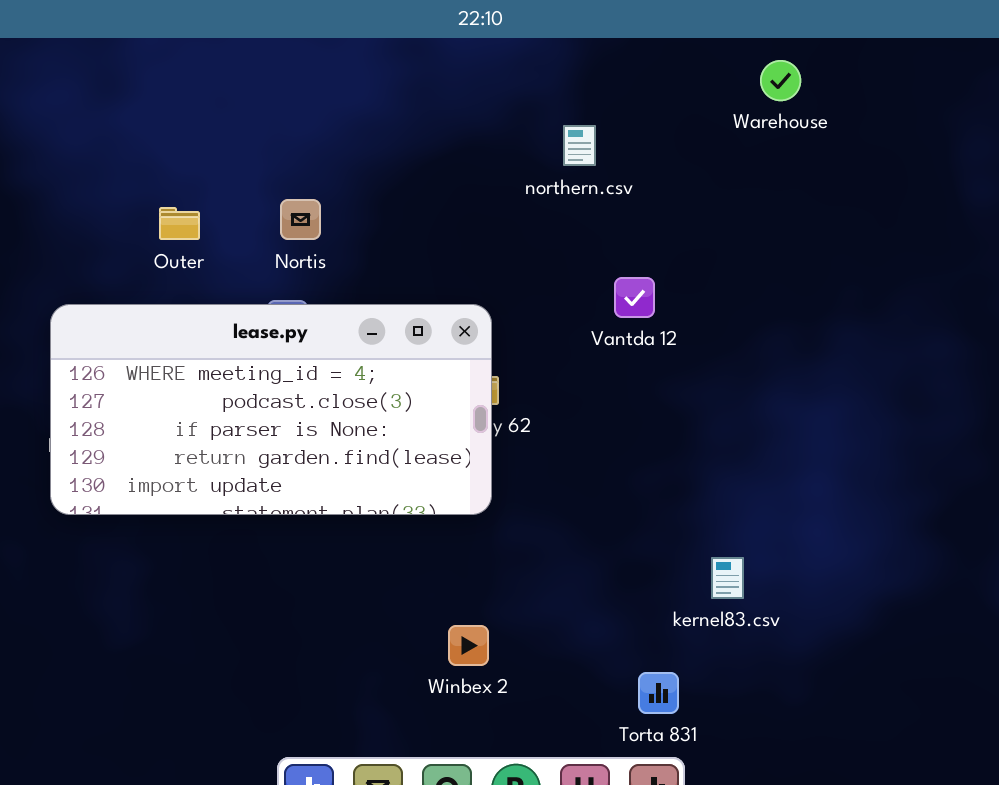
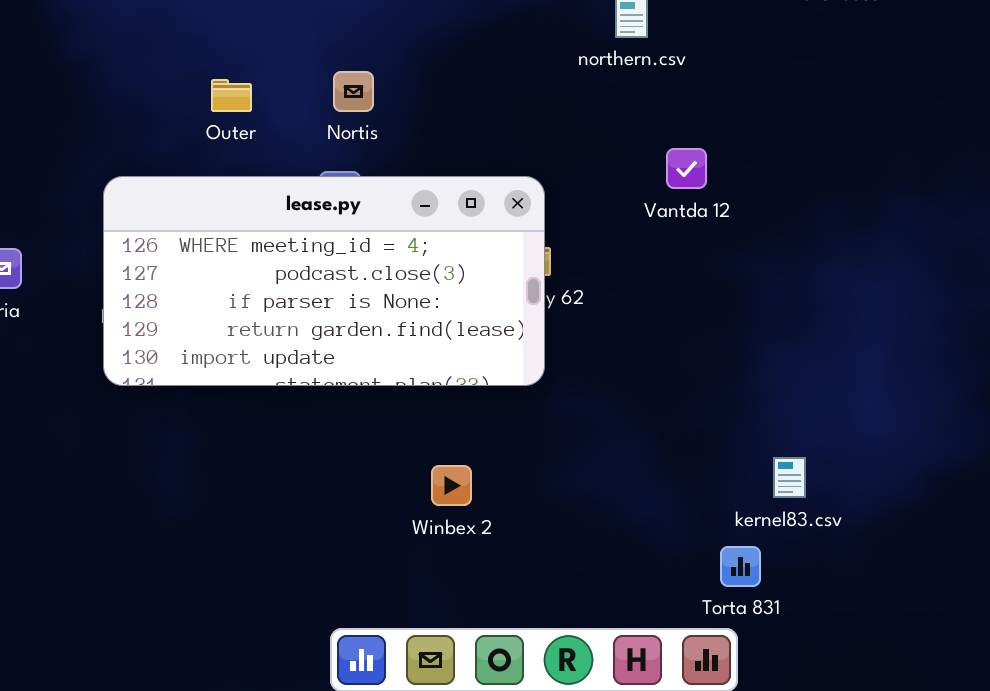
kernel83.csv: [711,557,744,599] -> [773,457,806,498], moved
Winbex 2: [448,625,489,666] -> [431,465,472,506], moved
Torta 831: [638,672,679,714] -> [720,546,761,587], moved

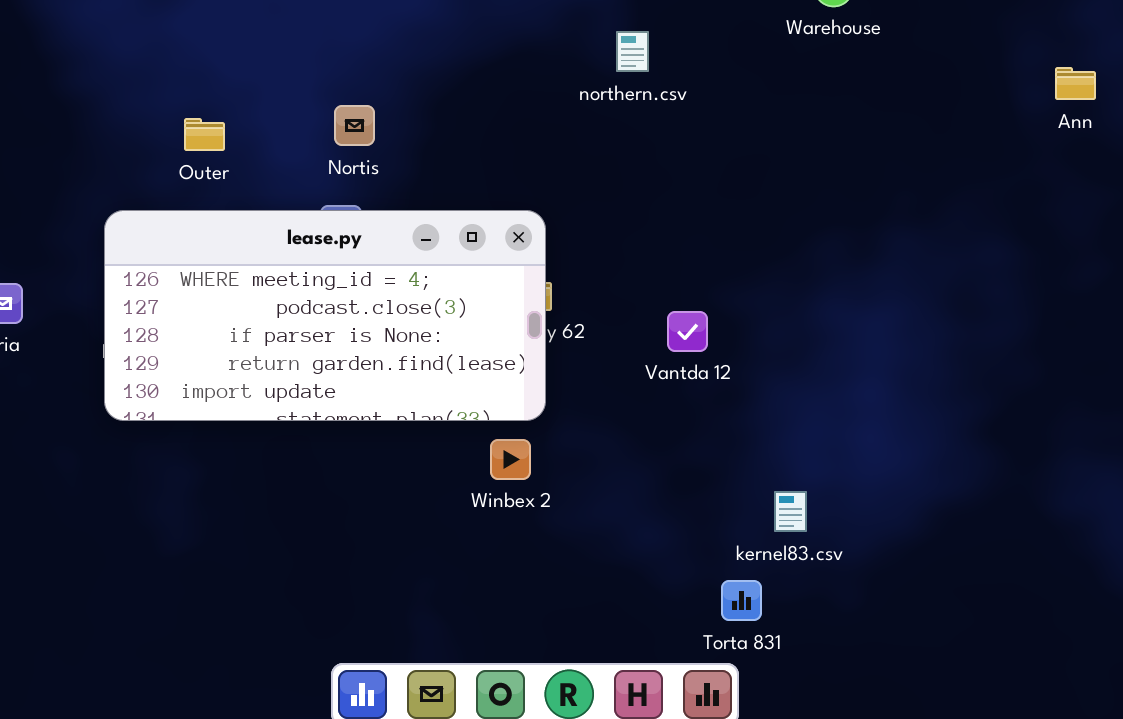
Outer: [211,79,252,112] -> [184,118,225,151], moved
Vantda 12: [666,148,707,189] -> [667,311,708,352], moved
Winbex 2: [431,465,472,506] -> [490,439,531,480], moved

